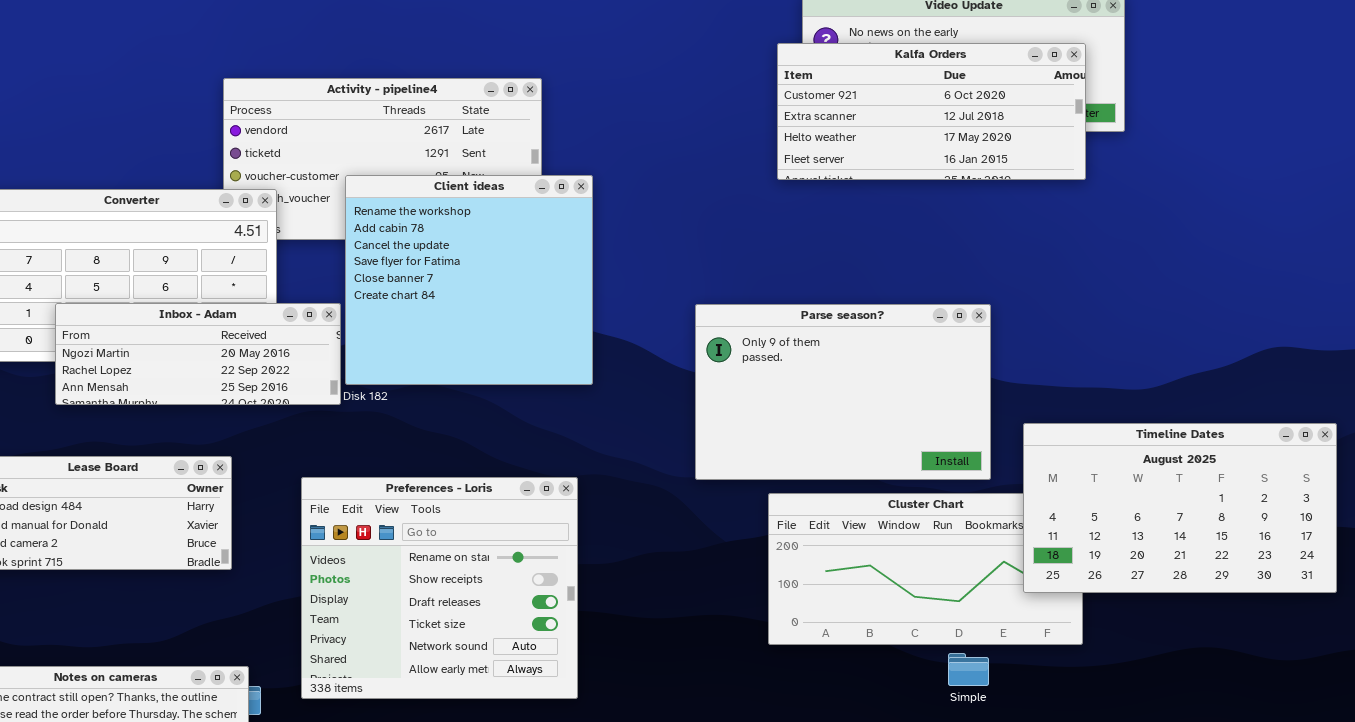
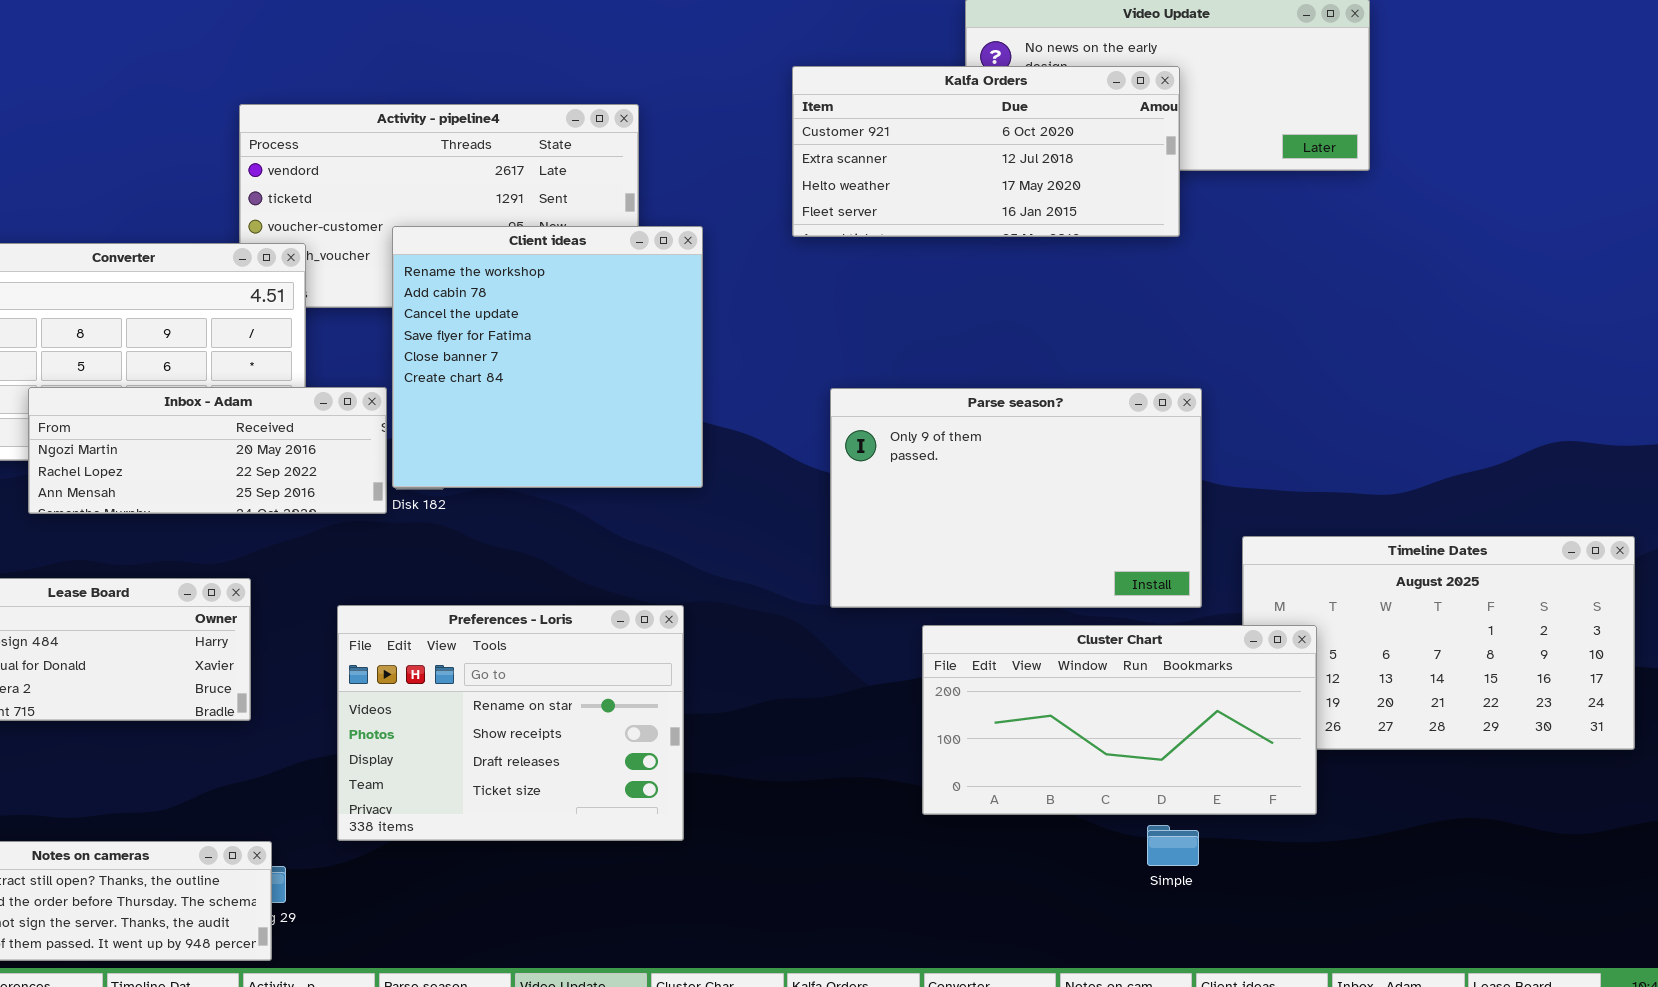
Kalfa Orders: [777,43,1086,180] -> [792,66,1180,237], moved
Preferences - Loris: [301,477,578,699] -> [337,605,684,841], resized
Cluster Chart: [768,493,1083,645] -> [922,625,1317,815], raised

